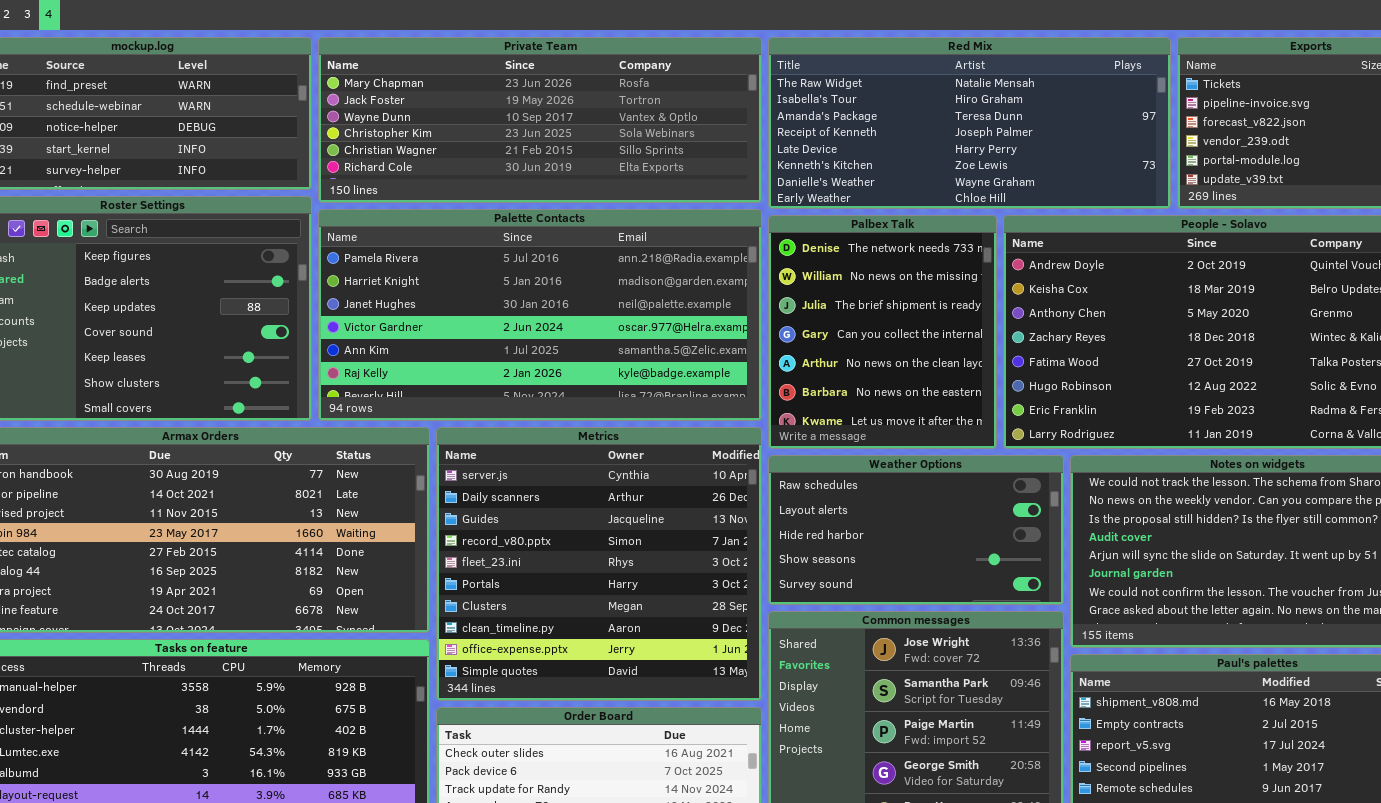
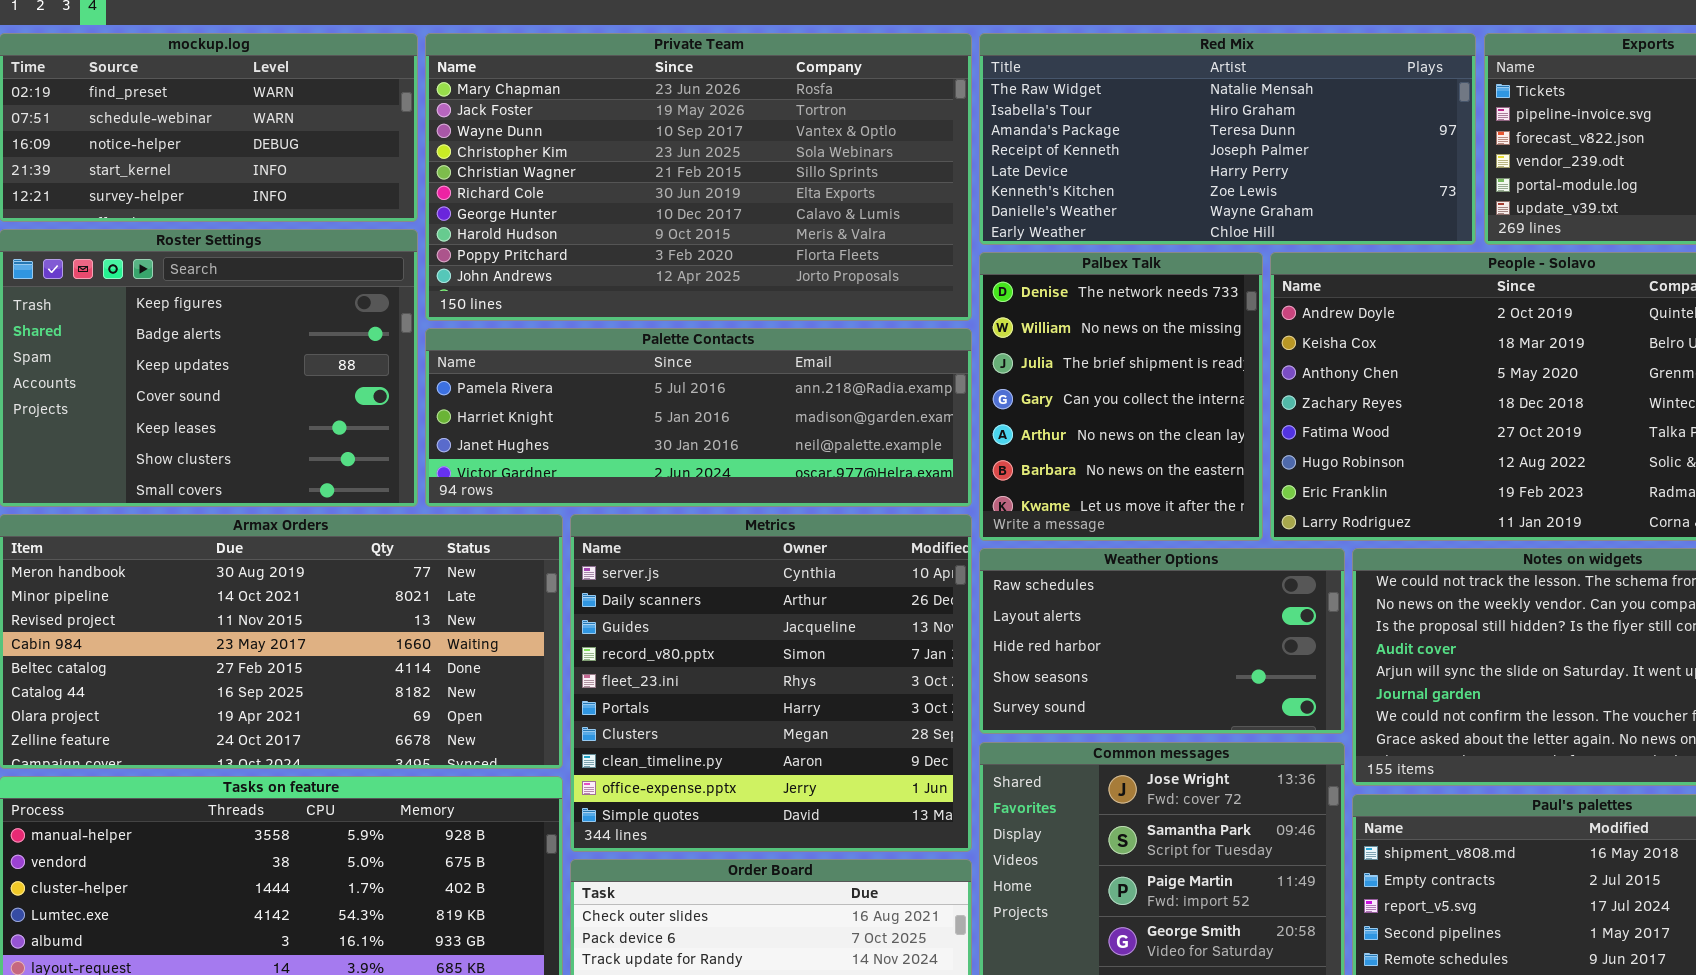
Private Team: [318,37,762,203] -> [425,33,972,321], resized
Palette Contacts: [318,209,762,421] -> [425,328,972,507], resized

